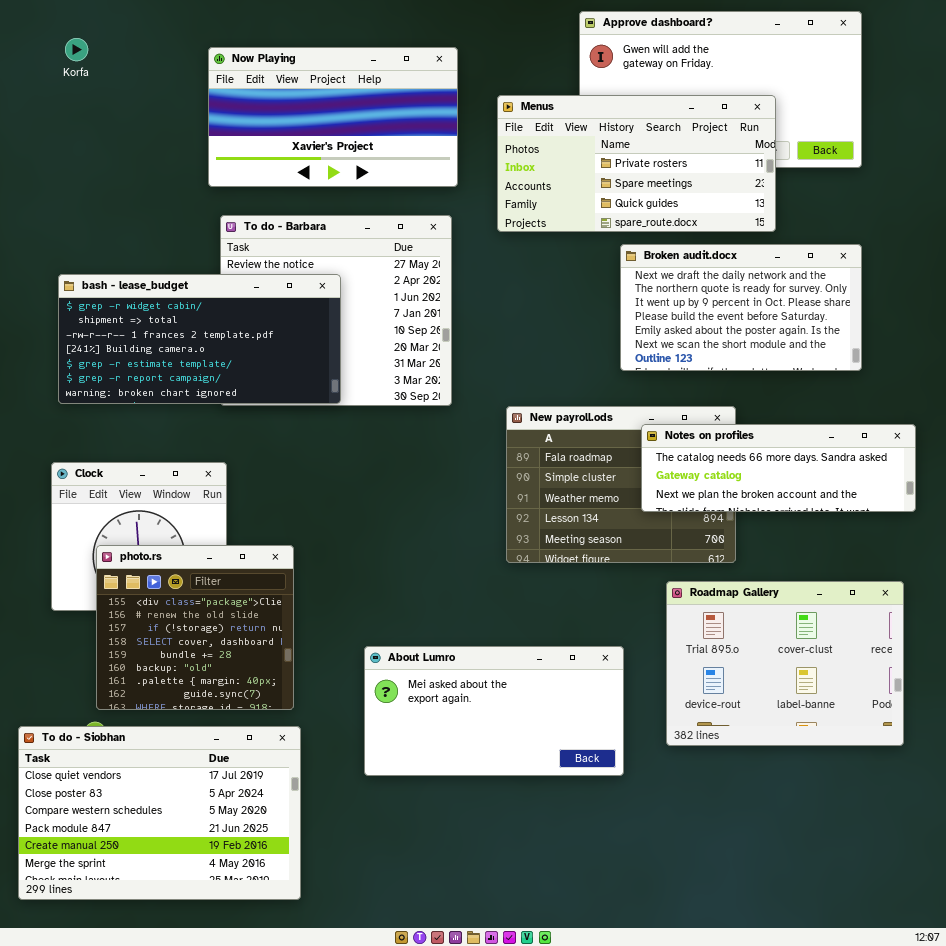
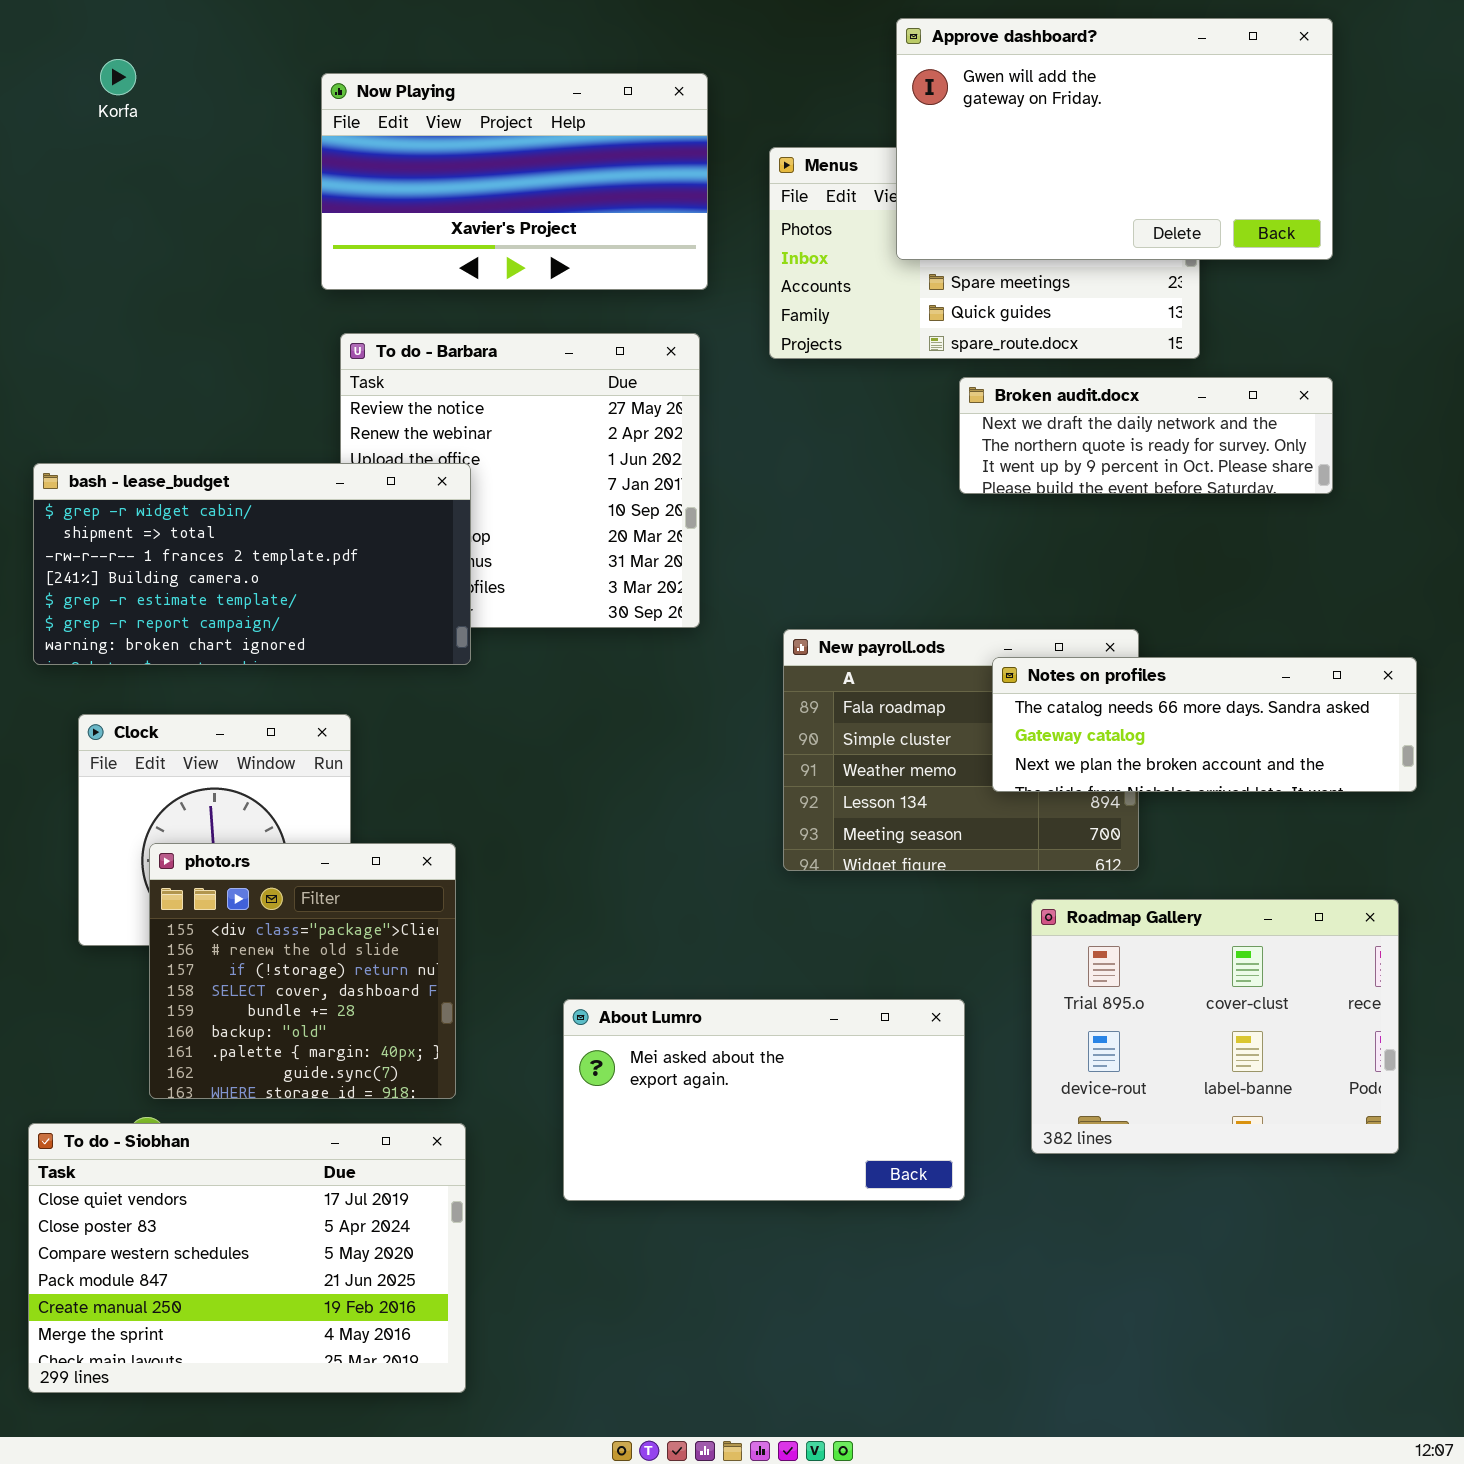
Approve dashboard?: [579,11,862,168] -> [896,18,1333,260], raised
Broken audit.docx: [620,244,862,371] -> [959,377,1333,494], resized
bash - lease_budget: [58,274,341,404] -> [33,463,471,665], moved

